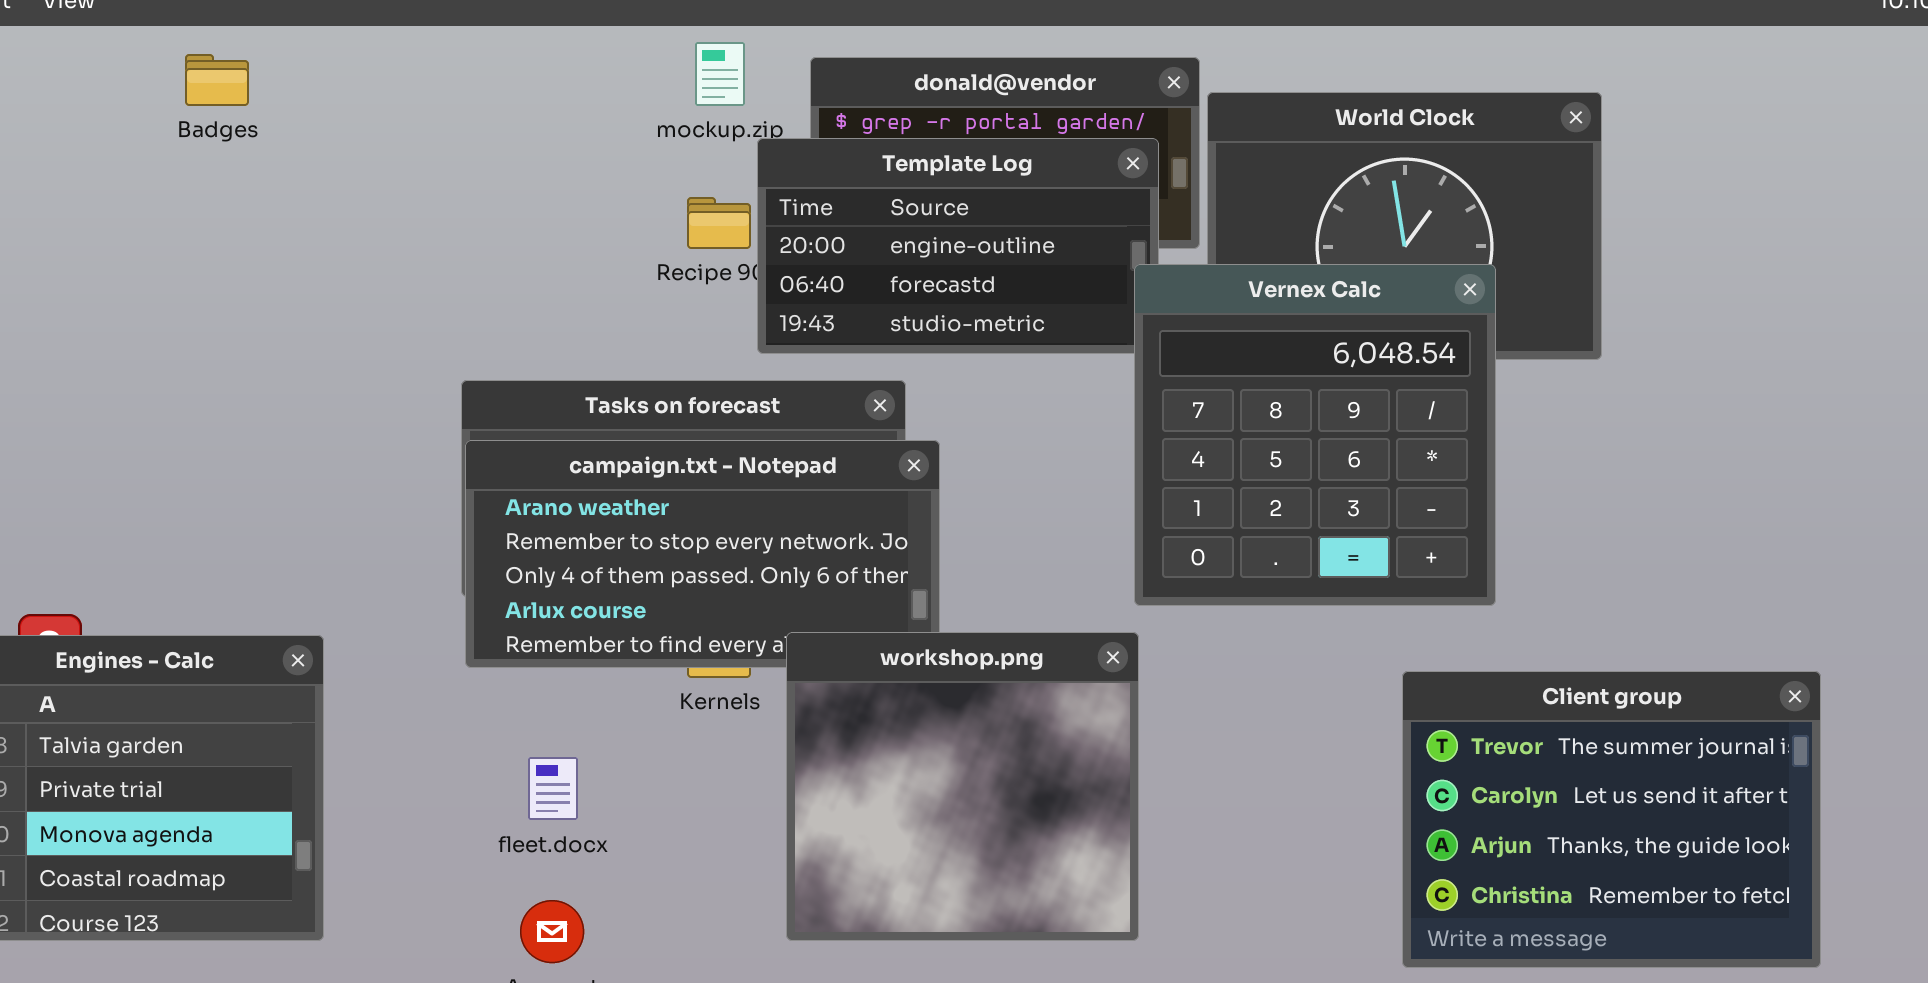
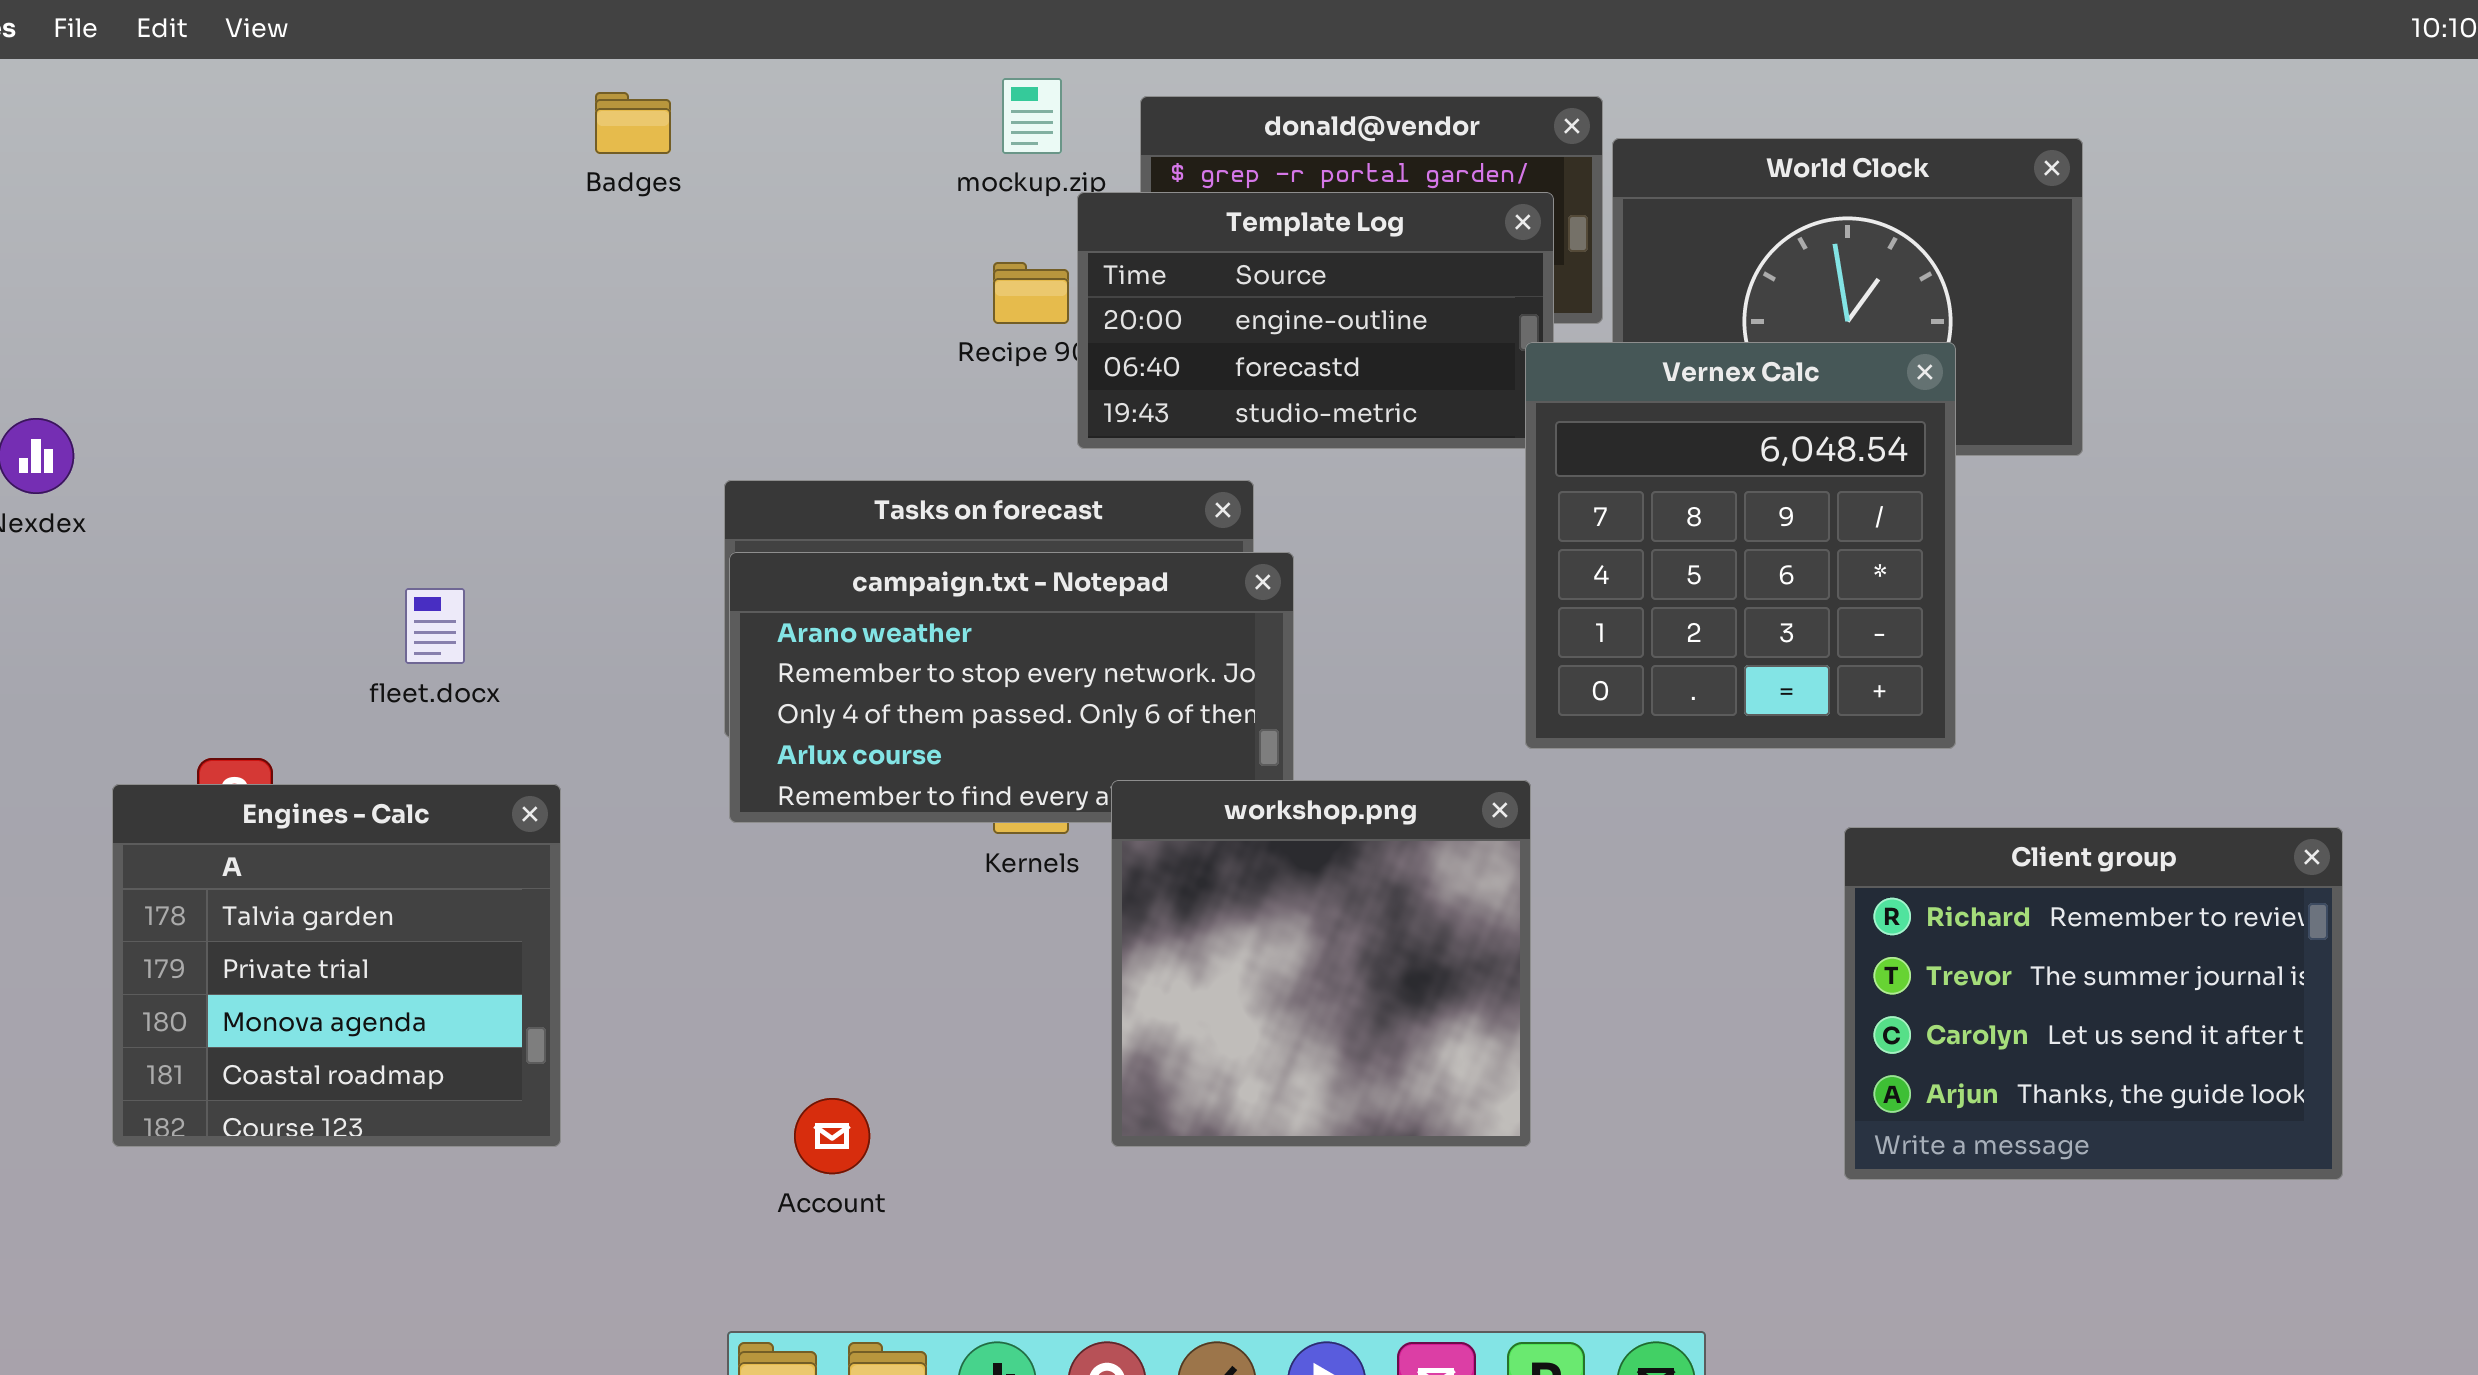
Badges: [185,54,249,106] -> [595,92,671,154], moved
Client group: [1402,671,1821,968] -> [1844,827,2343,1180], scrolled up 1 row
fleet.docx: [528,757,578,820] -> [405,588,465,664], moved

